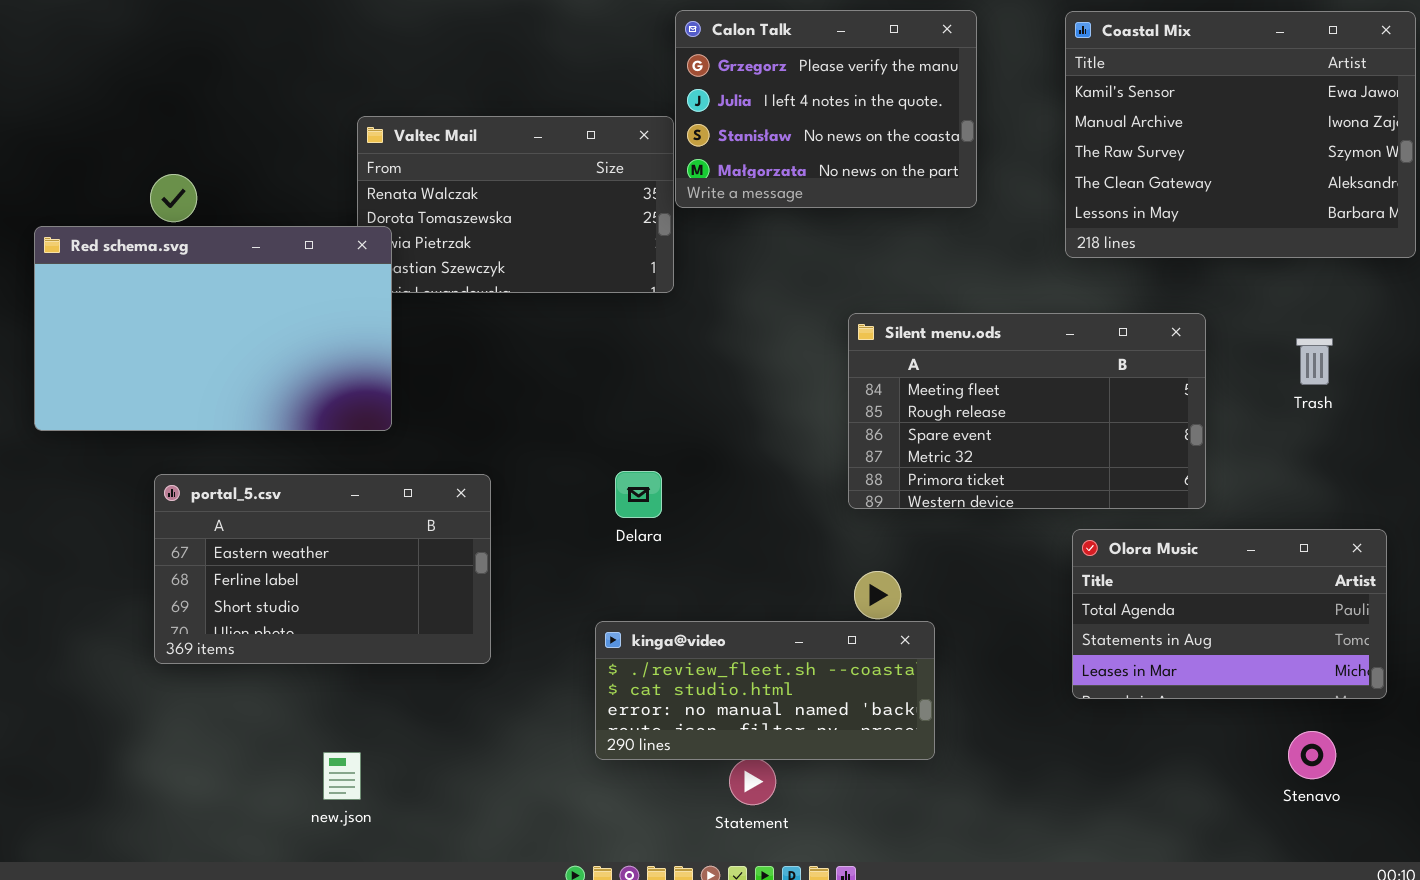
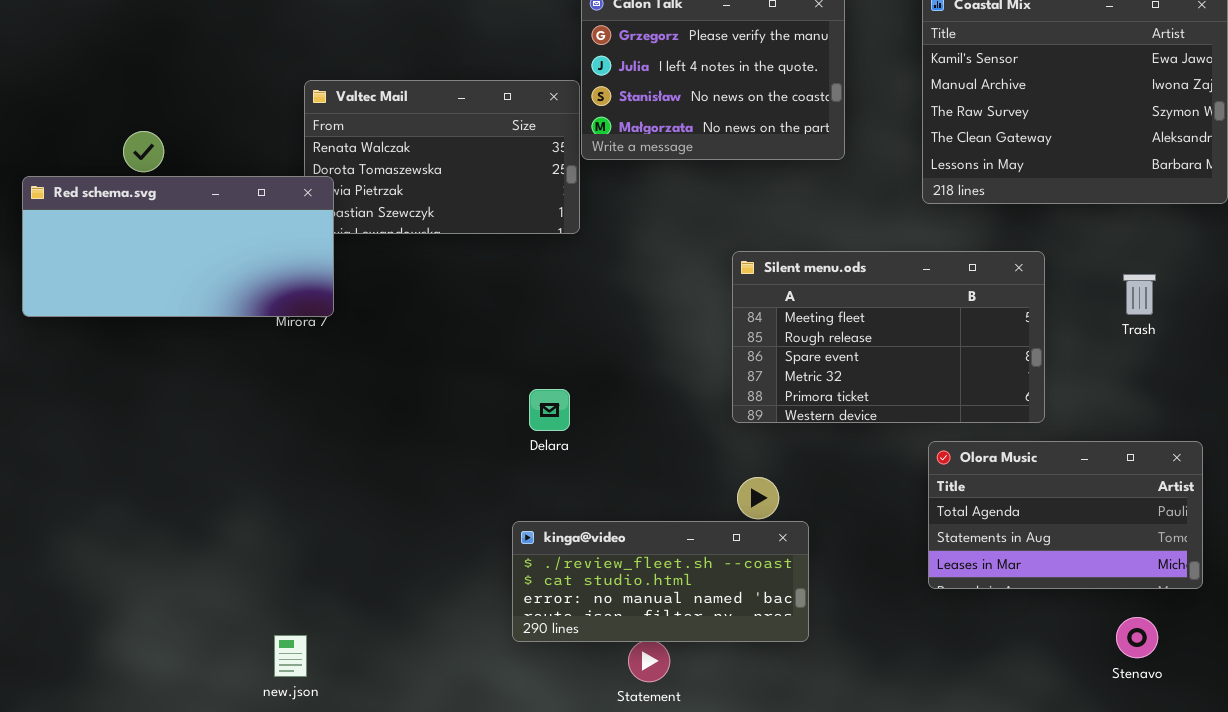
Red schema.svg: [34,226,392,431] -> [22,176,334,317], resized
portal_5.csv: [154,474,491,664] -> none, closed

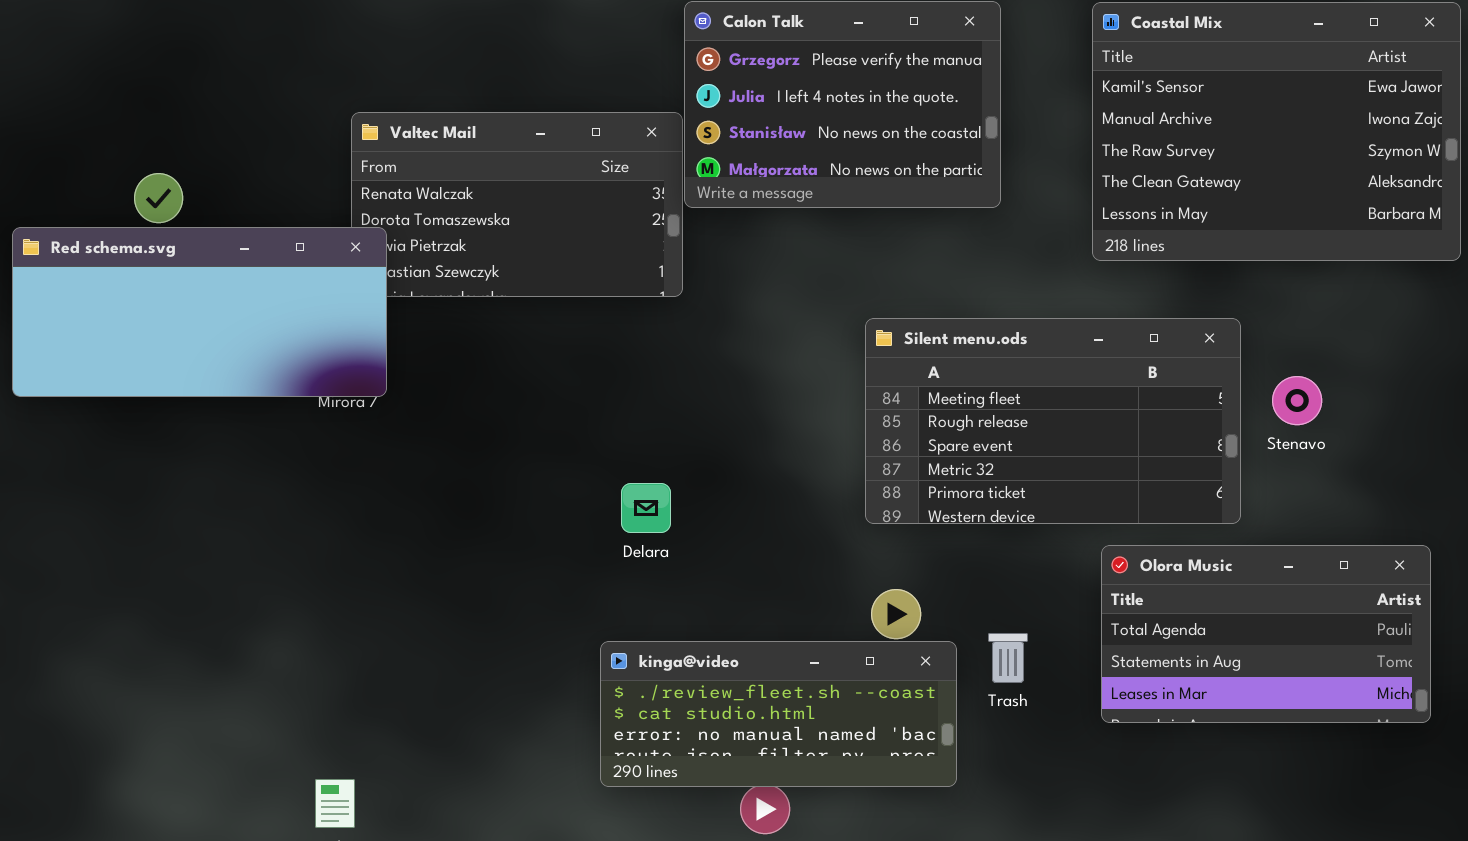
Trash: [1123,274,1156,315] -> [988,633,1028,683], moved
Stenavo: [1116,617,1158,658] -> [1272,376,1322,425], moved

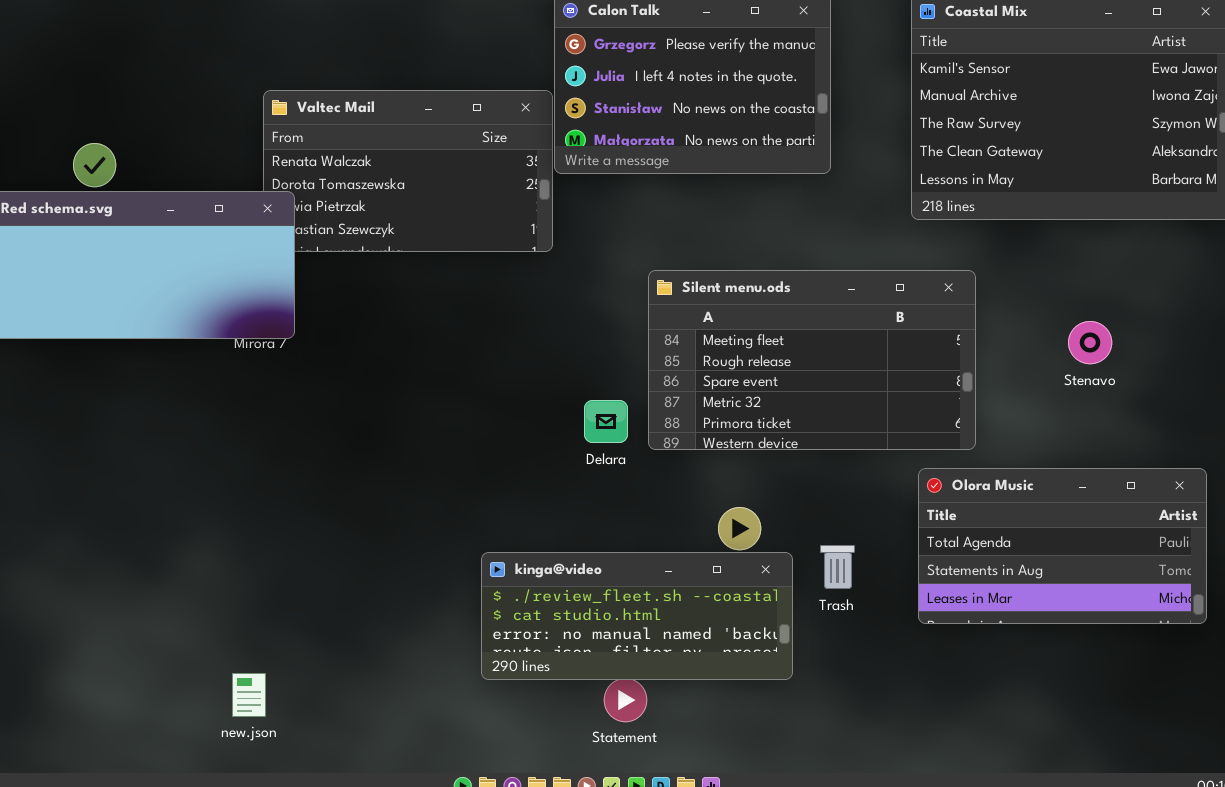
Silent menu.ods: [865,318,1241,524] -> [648,270,976,450], moved
Delara: [621,483,671,533] -> [584,400,628,443], moved

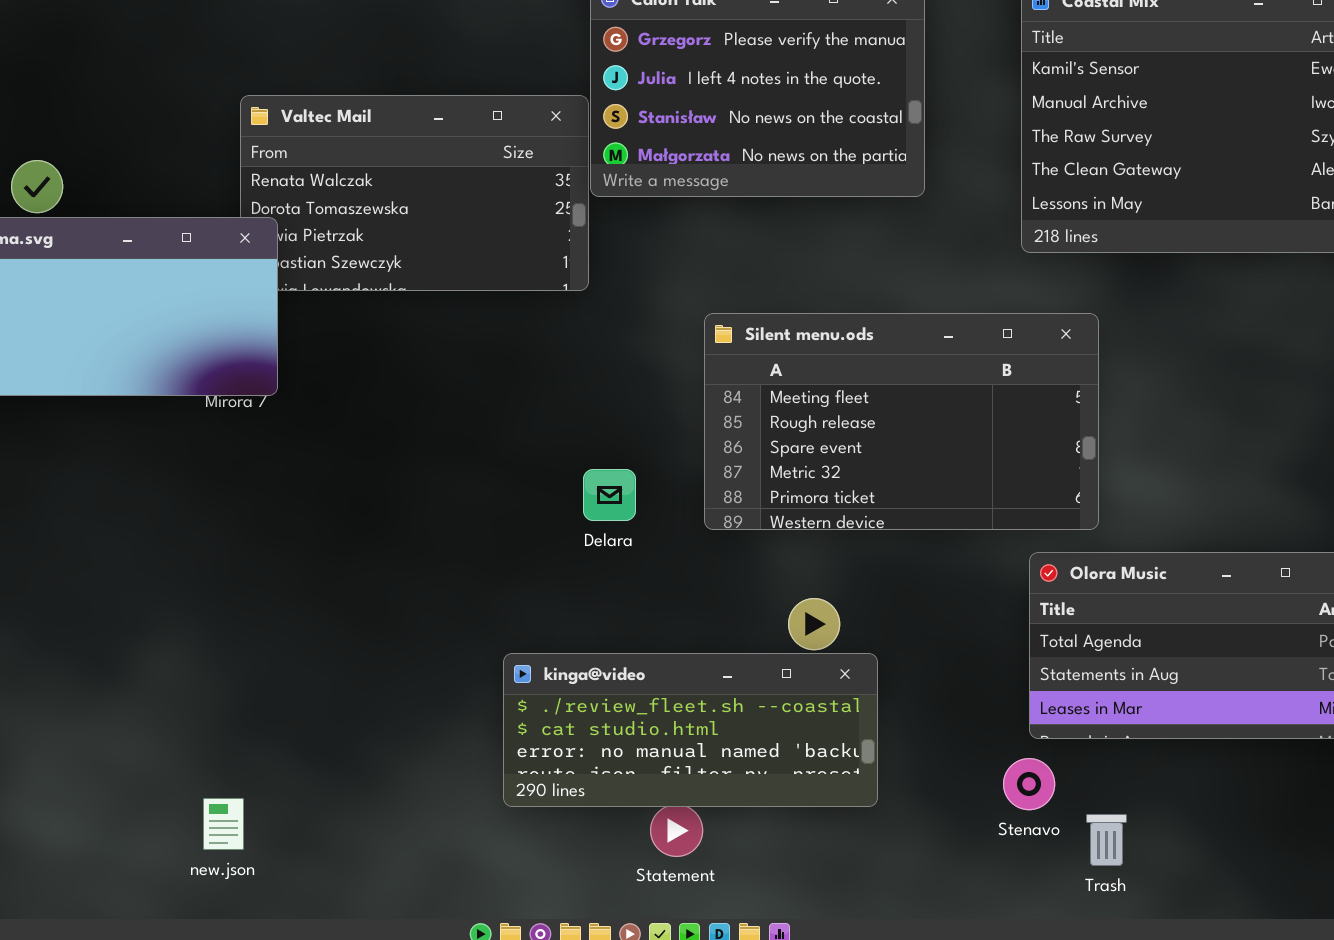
Stenavo: [1068,321,1112,364] -> [1003,758,1055,810], moved
Delara: [584,400,628,443] -> [583,469,636,521], moved
Trash: [820,545,855,589] -> [1086,814,1127,866], moved

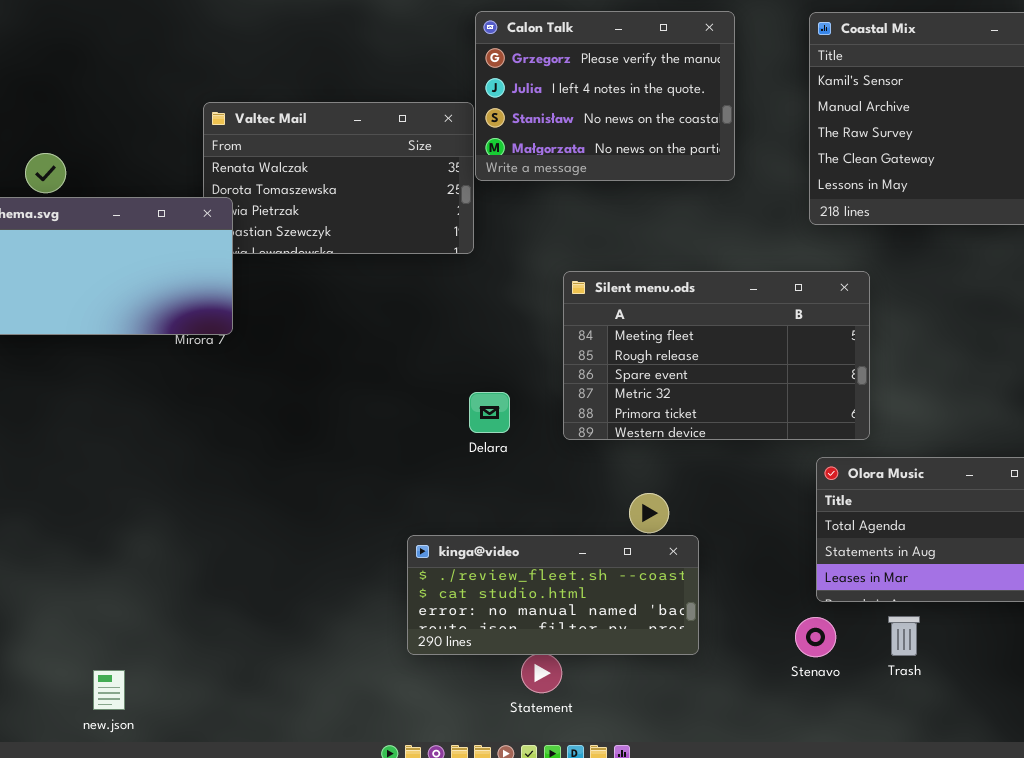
new.json: [203,798,244,850] -> [93,670,125,710], moved
Trash: [1086,814,1127,866] -> [888,616,920,656], moved

